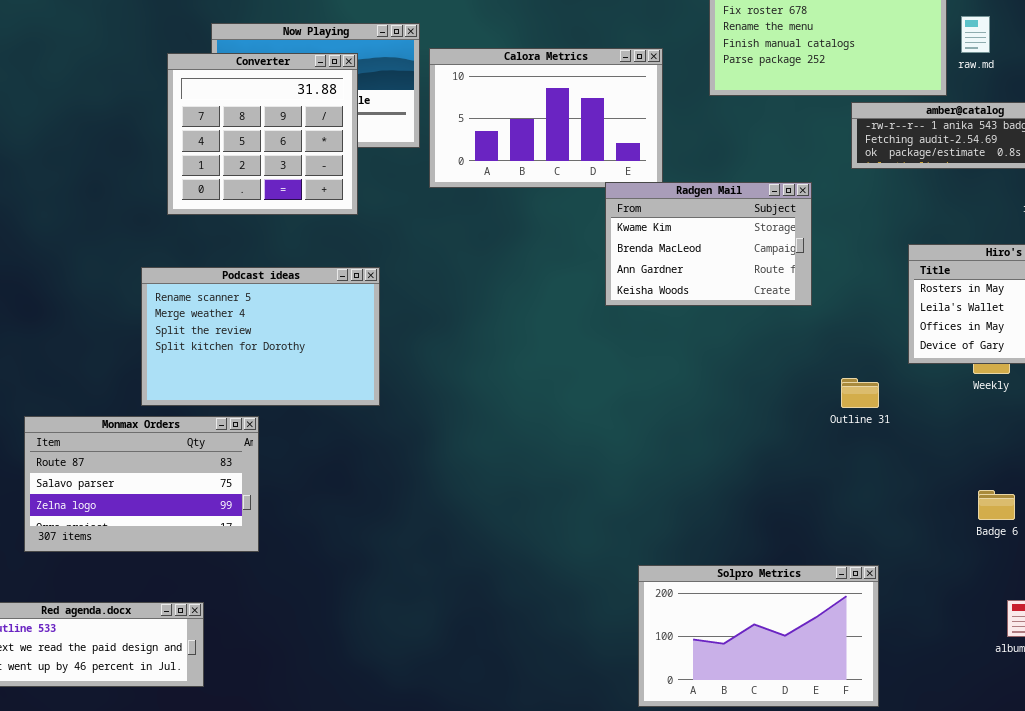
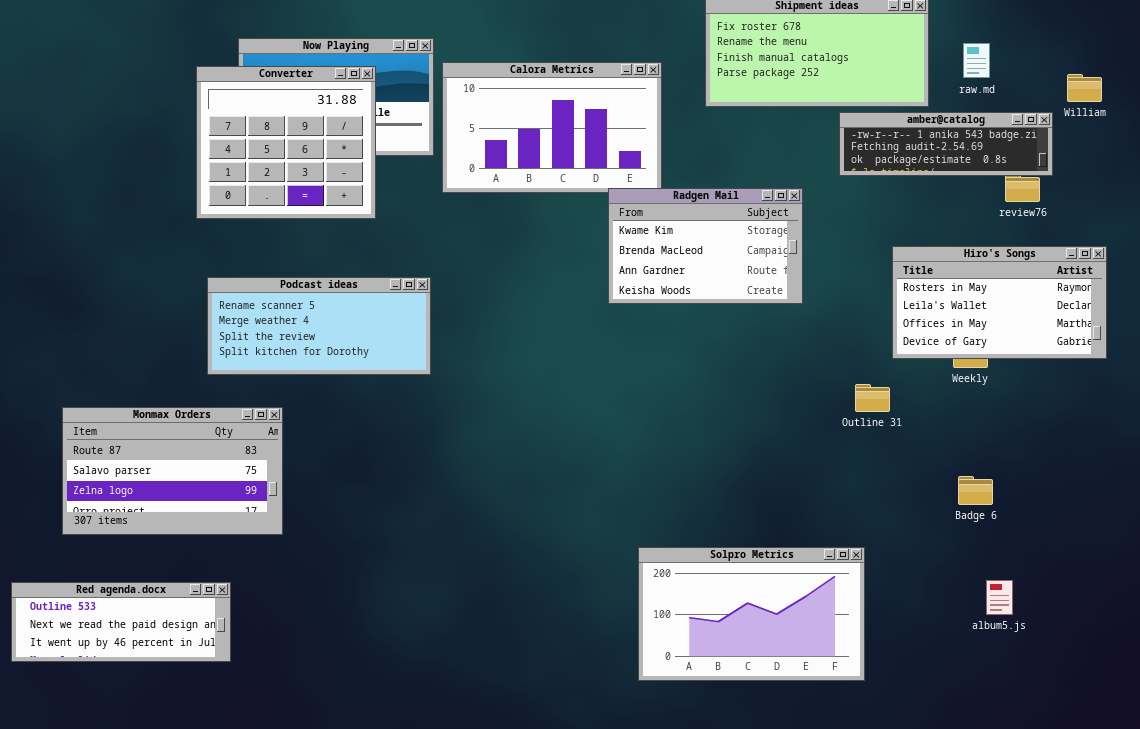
raw.md: [961,16,990,53] -> [963,43,990,78], moved
Podcast ideas: [141,267,380,406] -> [207,277,431,375], moved, resized
Outline 31: [841,378,879,408] -> [855,384,890,412], moved

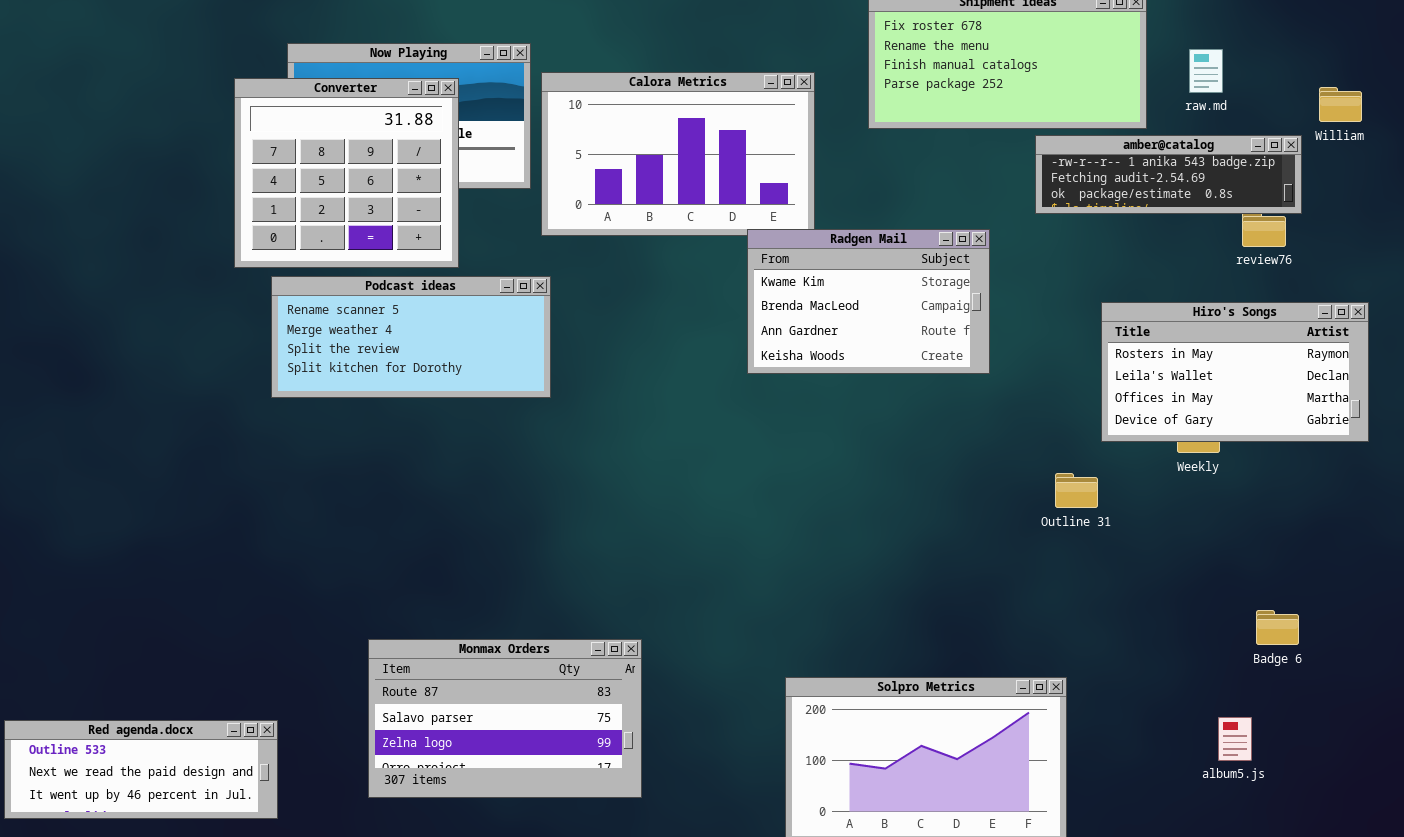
Podcast ideas: [207,277,431,375] -> [271,276,551,398], moved
Monmax Orders: [62,407,283,535] -> [368,639,642,798], moved
Badge 6: [958,476,993,505] -> [1256,610,1299,645], moved

